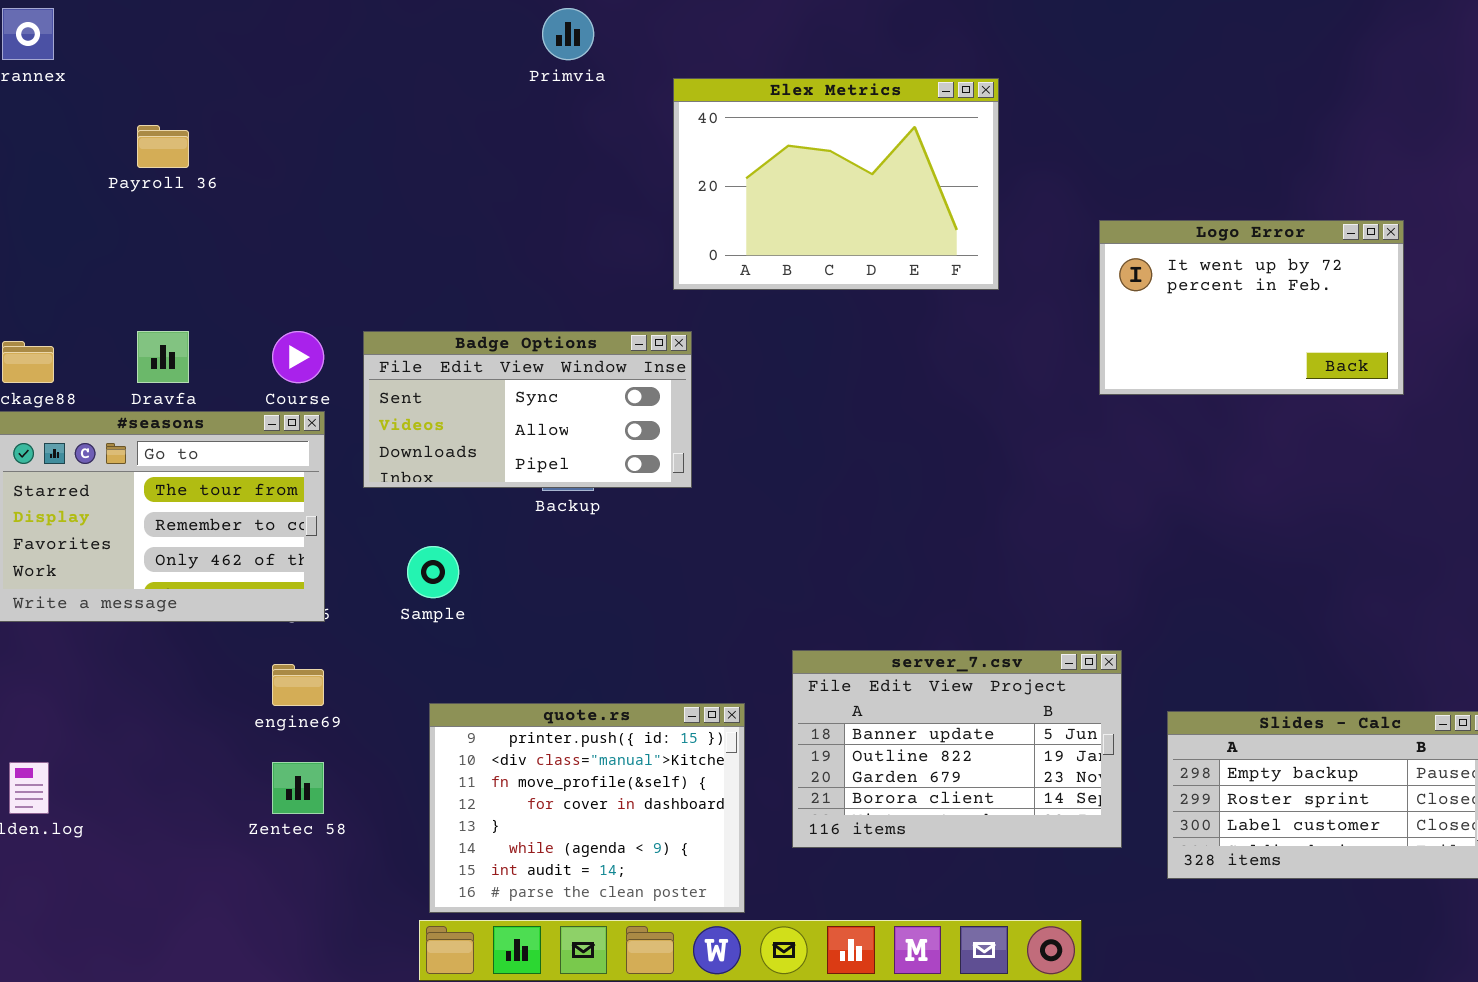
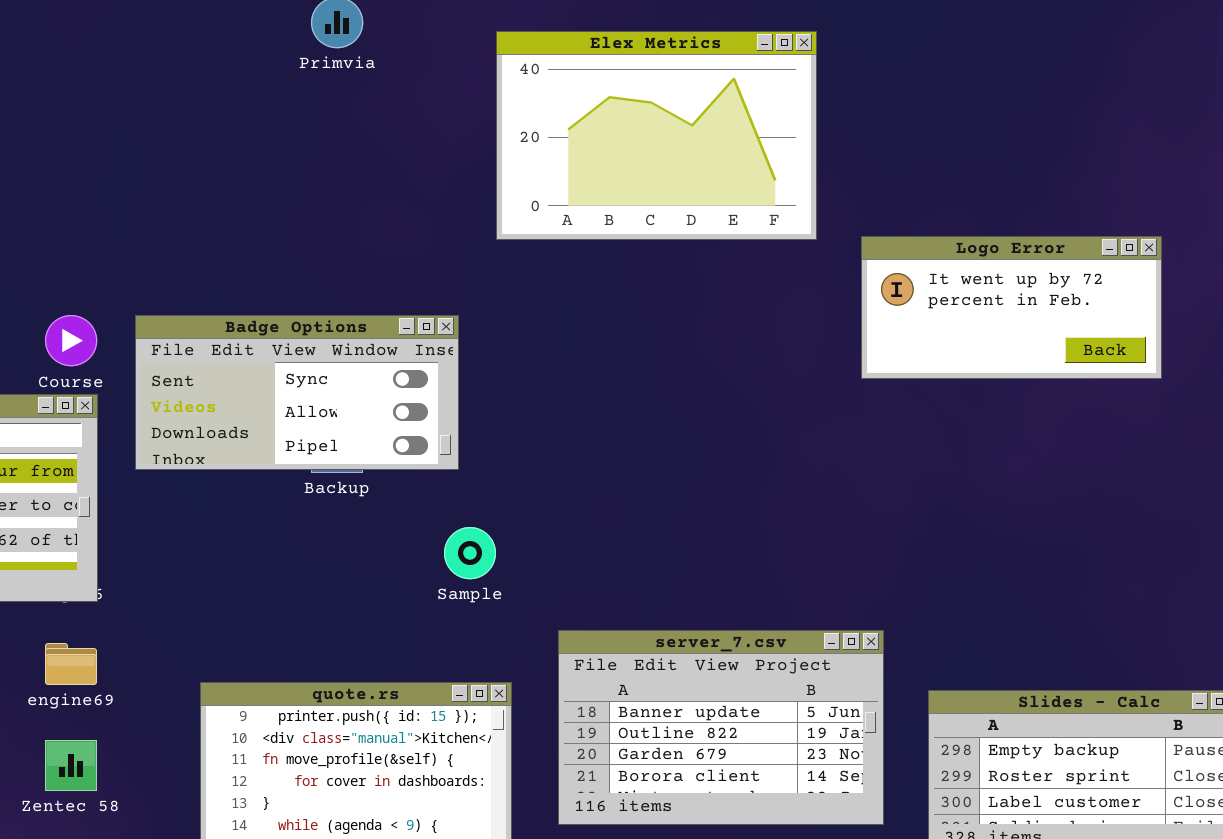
Elex Metrics: [673,78,999,290] -> [496,31,817,240], moved
Logo Error: [1099,220,1404,395] -> [861,236,1162,379], resized
Sample: [407,546,459,598] -> [444,527,496,579], moved

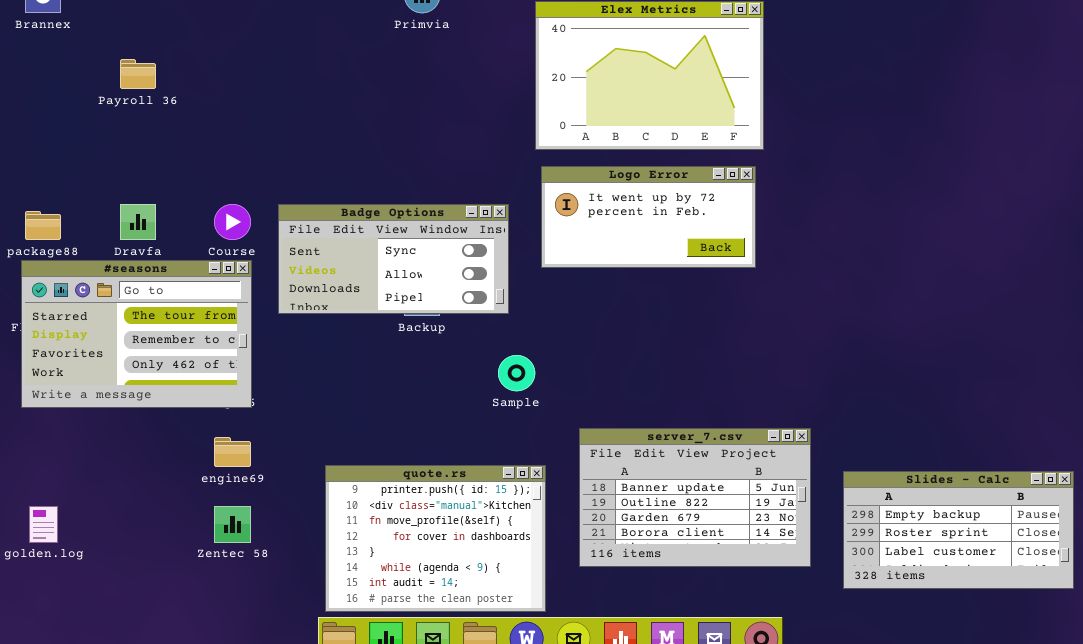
Logo Error: [861,236,1162,379] -> [541,166,756,268], moved

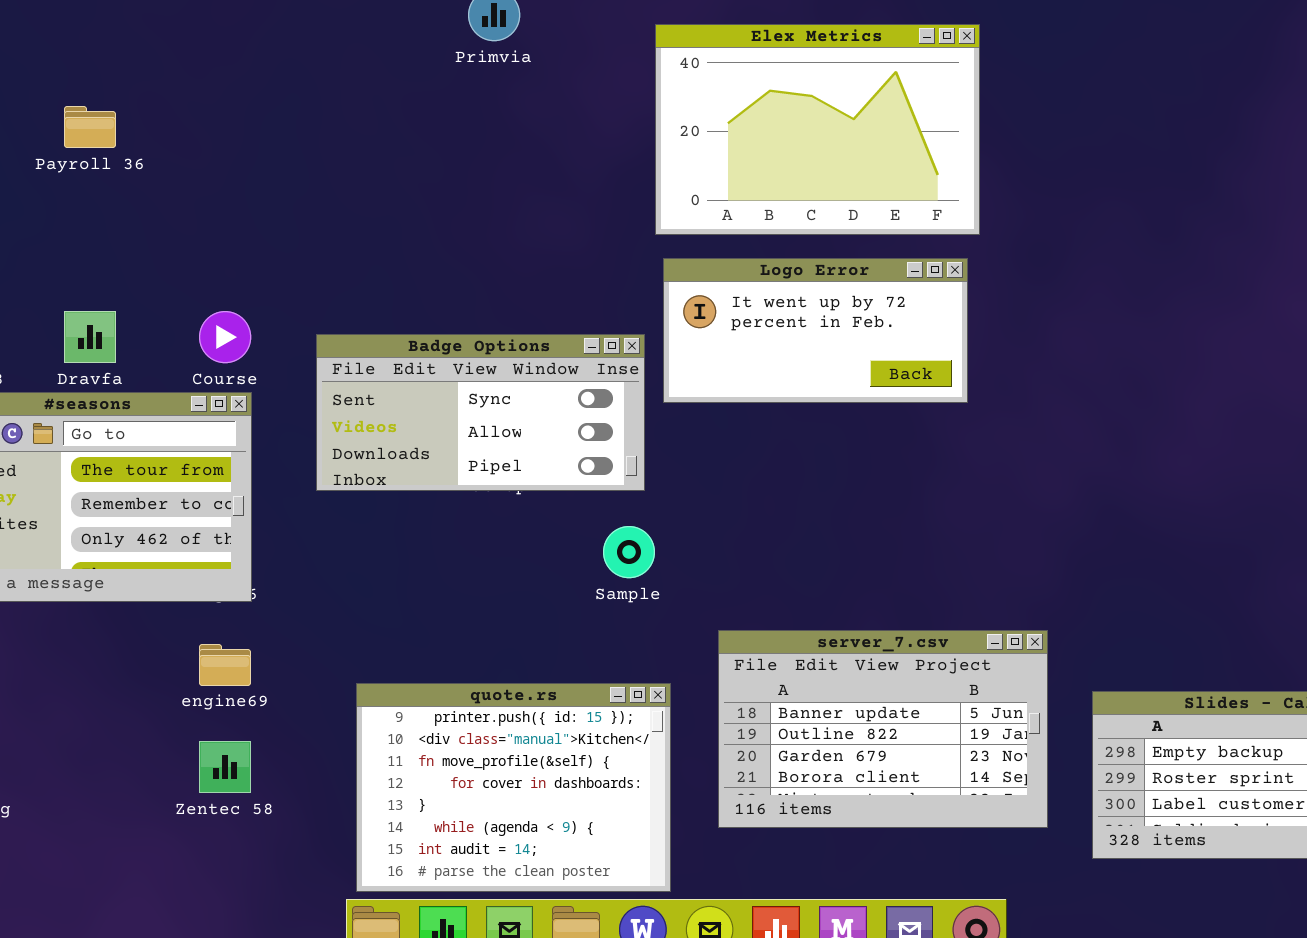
Badge Options: [278,204,509,314] -> [316,334,645,491], moved

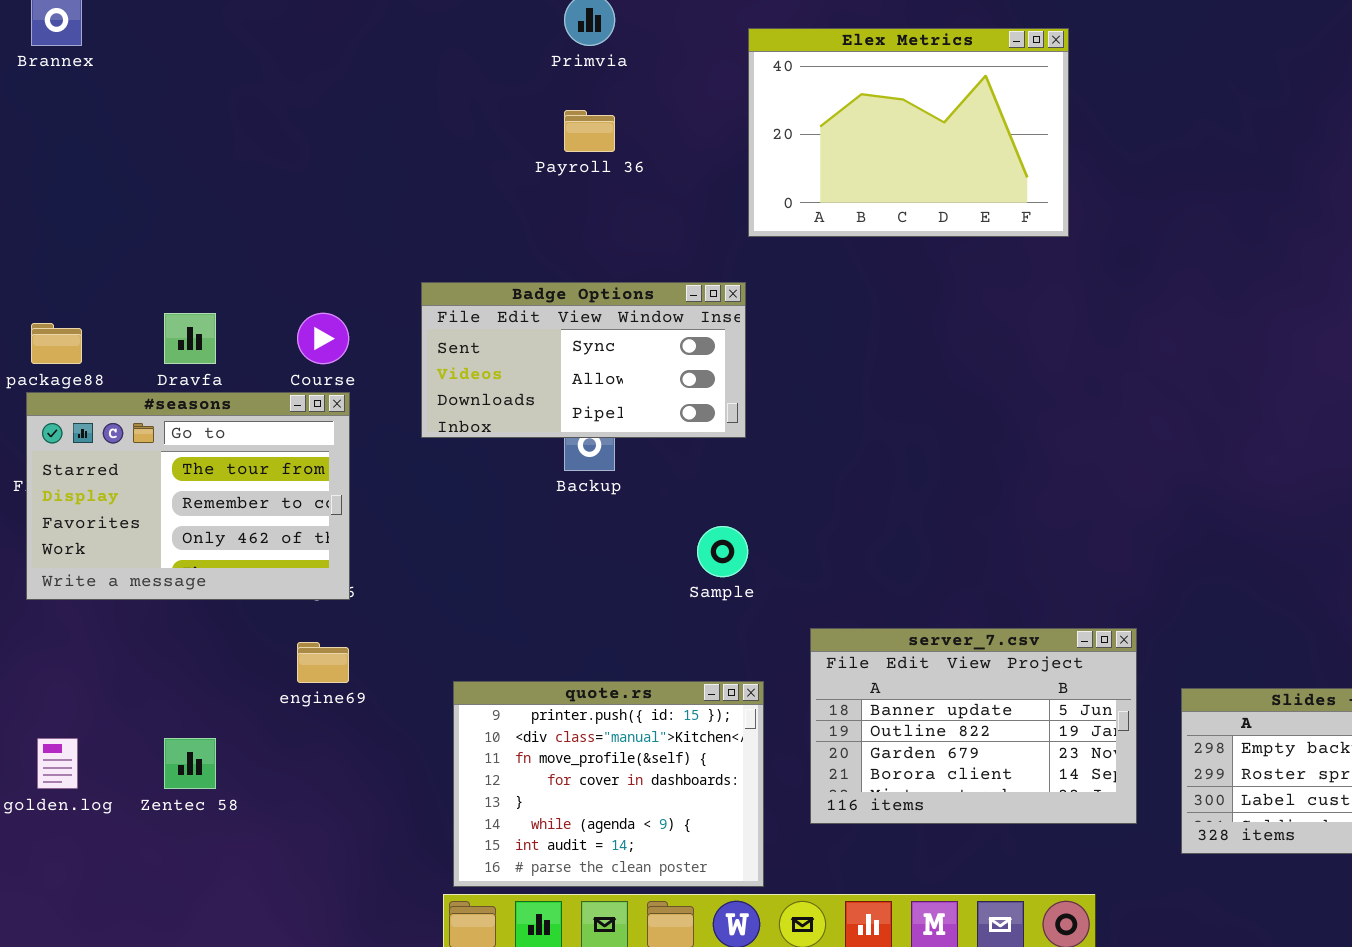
Payroll 36: [64,106,116,148] -> [564,110,615,152], moved
Logo Error: [663,258,968,403] -> none, closed
Badge Options: [316,334,645,491] -> [421,282,746,438], moved
Zentec 58: [199,741,251,793] -> [164,738,216,789], moved

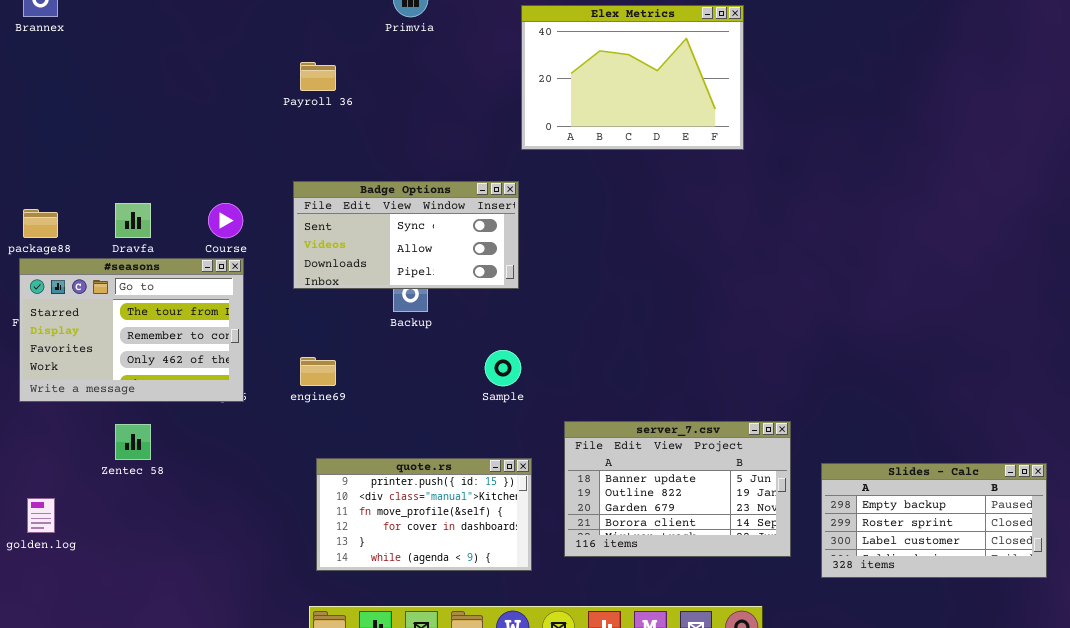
Payroll 36: [564,110,615,152] -> [300,62,336,91], moved
engine69: [297,642,349,683] -> [300,357,336,386], moved
quote.rs: [453,681,764,887] -> [316,458,532,571], resized
Zentec 58: [164,738,216,789] -> [115,424,151,460], moved

